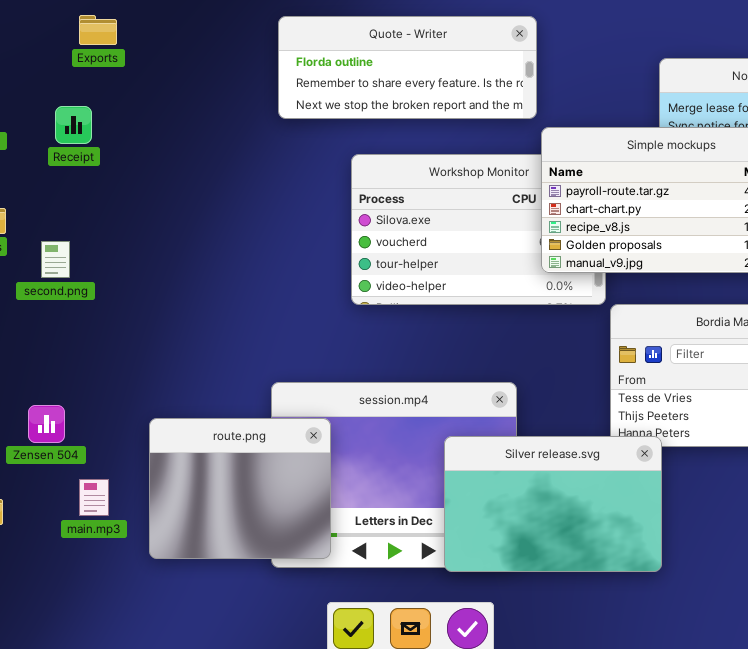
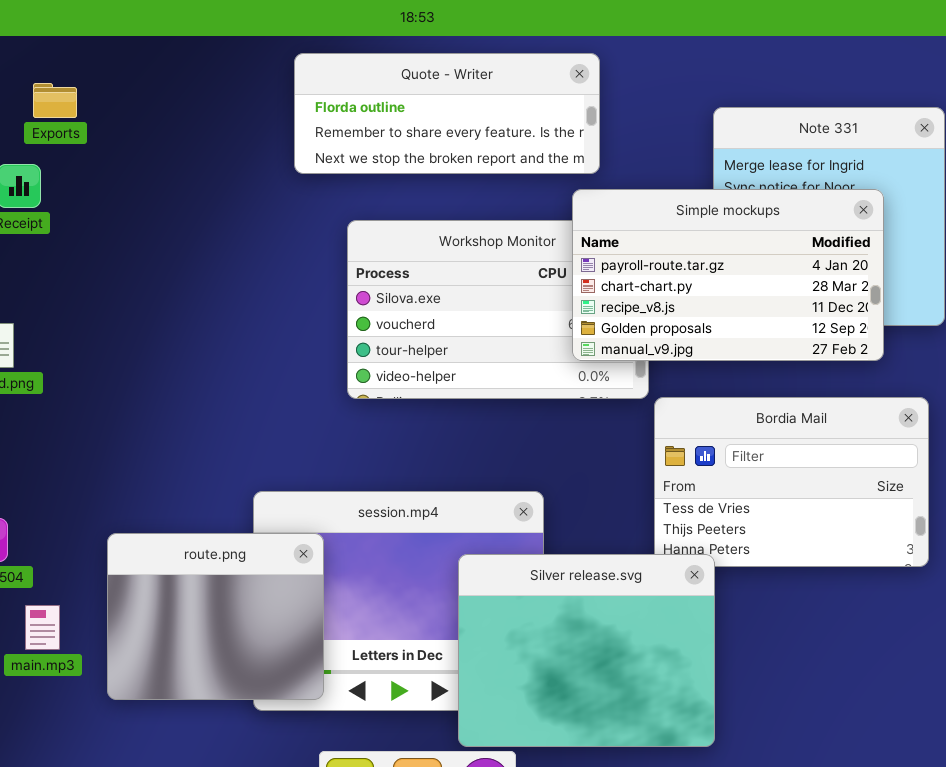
Exports: [79,15,117,45] -> [33,83,77,118], moved
Quote - Writer: [278,16,537,119] -> [294,53,600,174], moved
Silver release.svg: [444,436,662,572] -> [458,554,715,747], resized

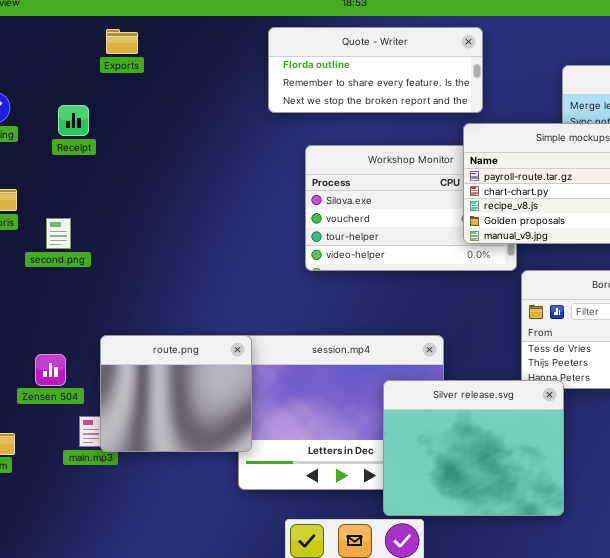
Exports: [33,83,77,118] -> [106,29,138,54], moved
route.png: [107,533,324,700] -> [100,335,252,452], moved

